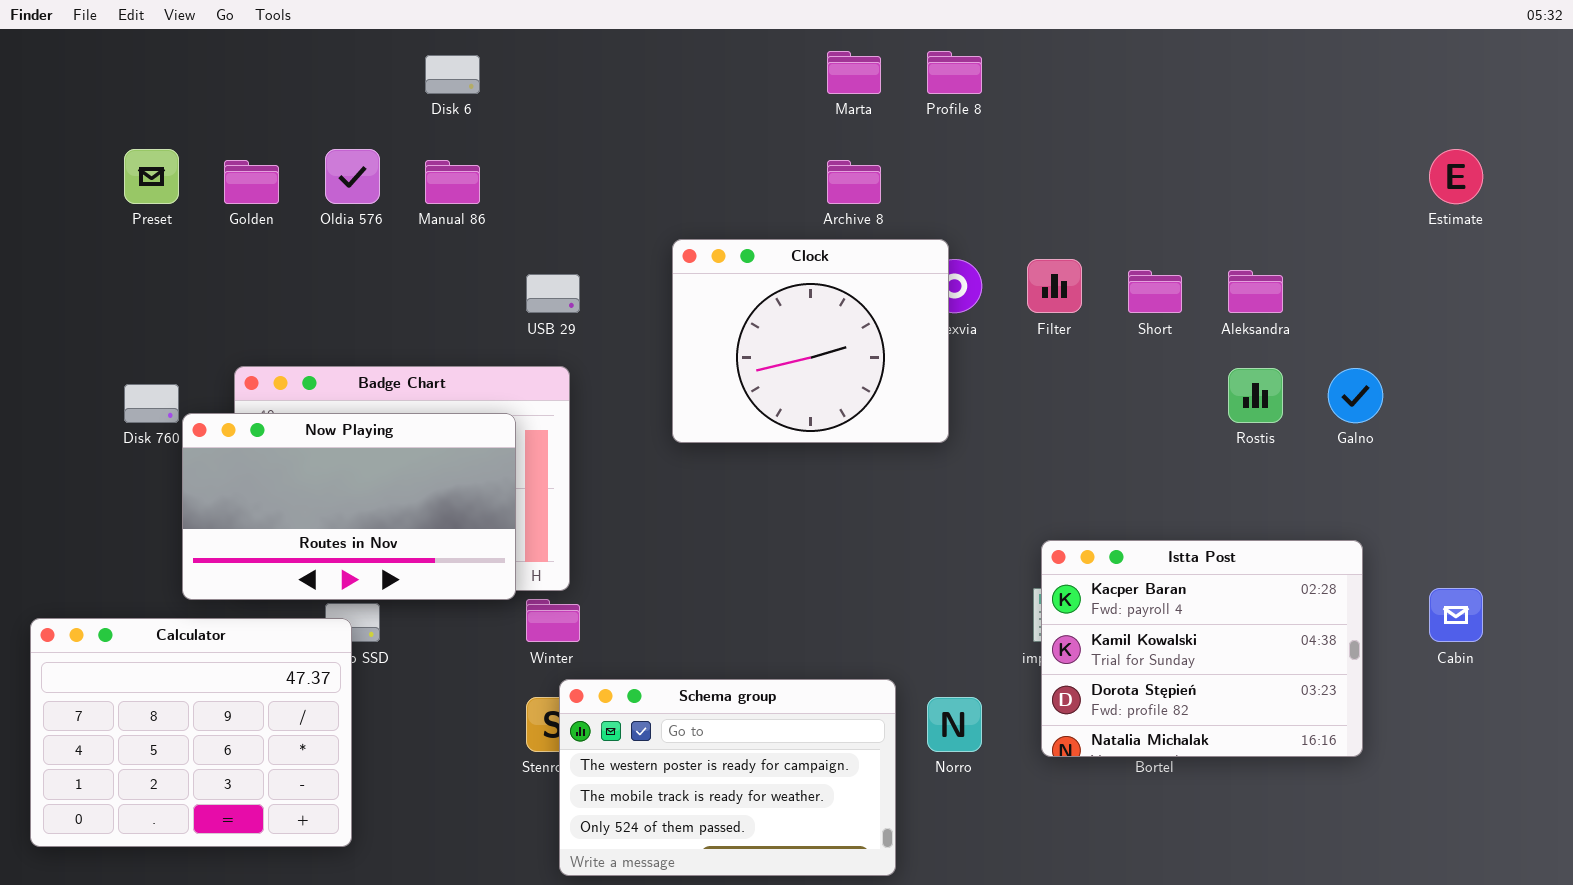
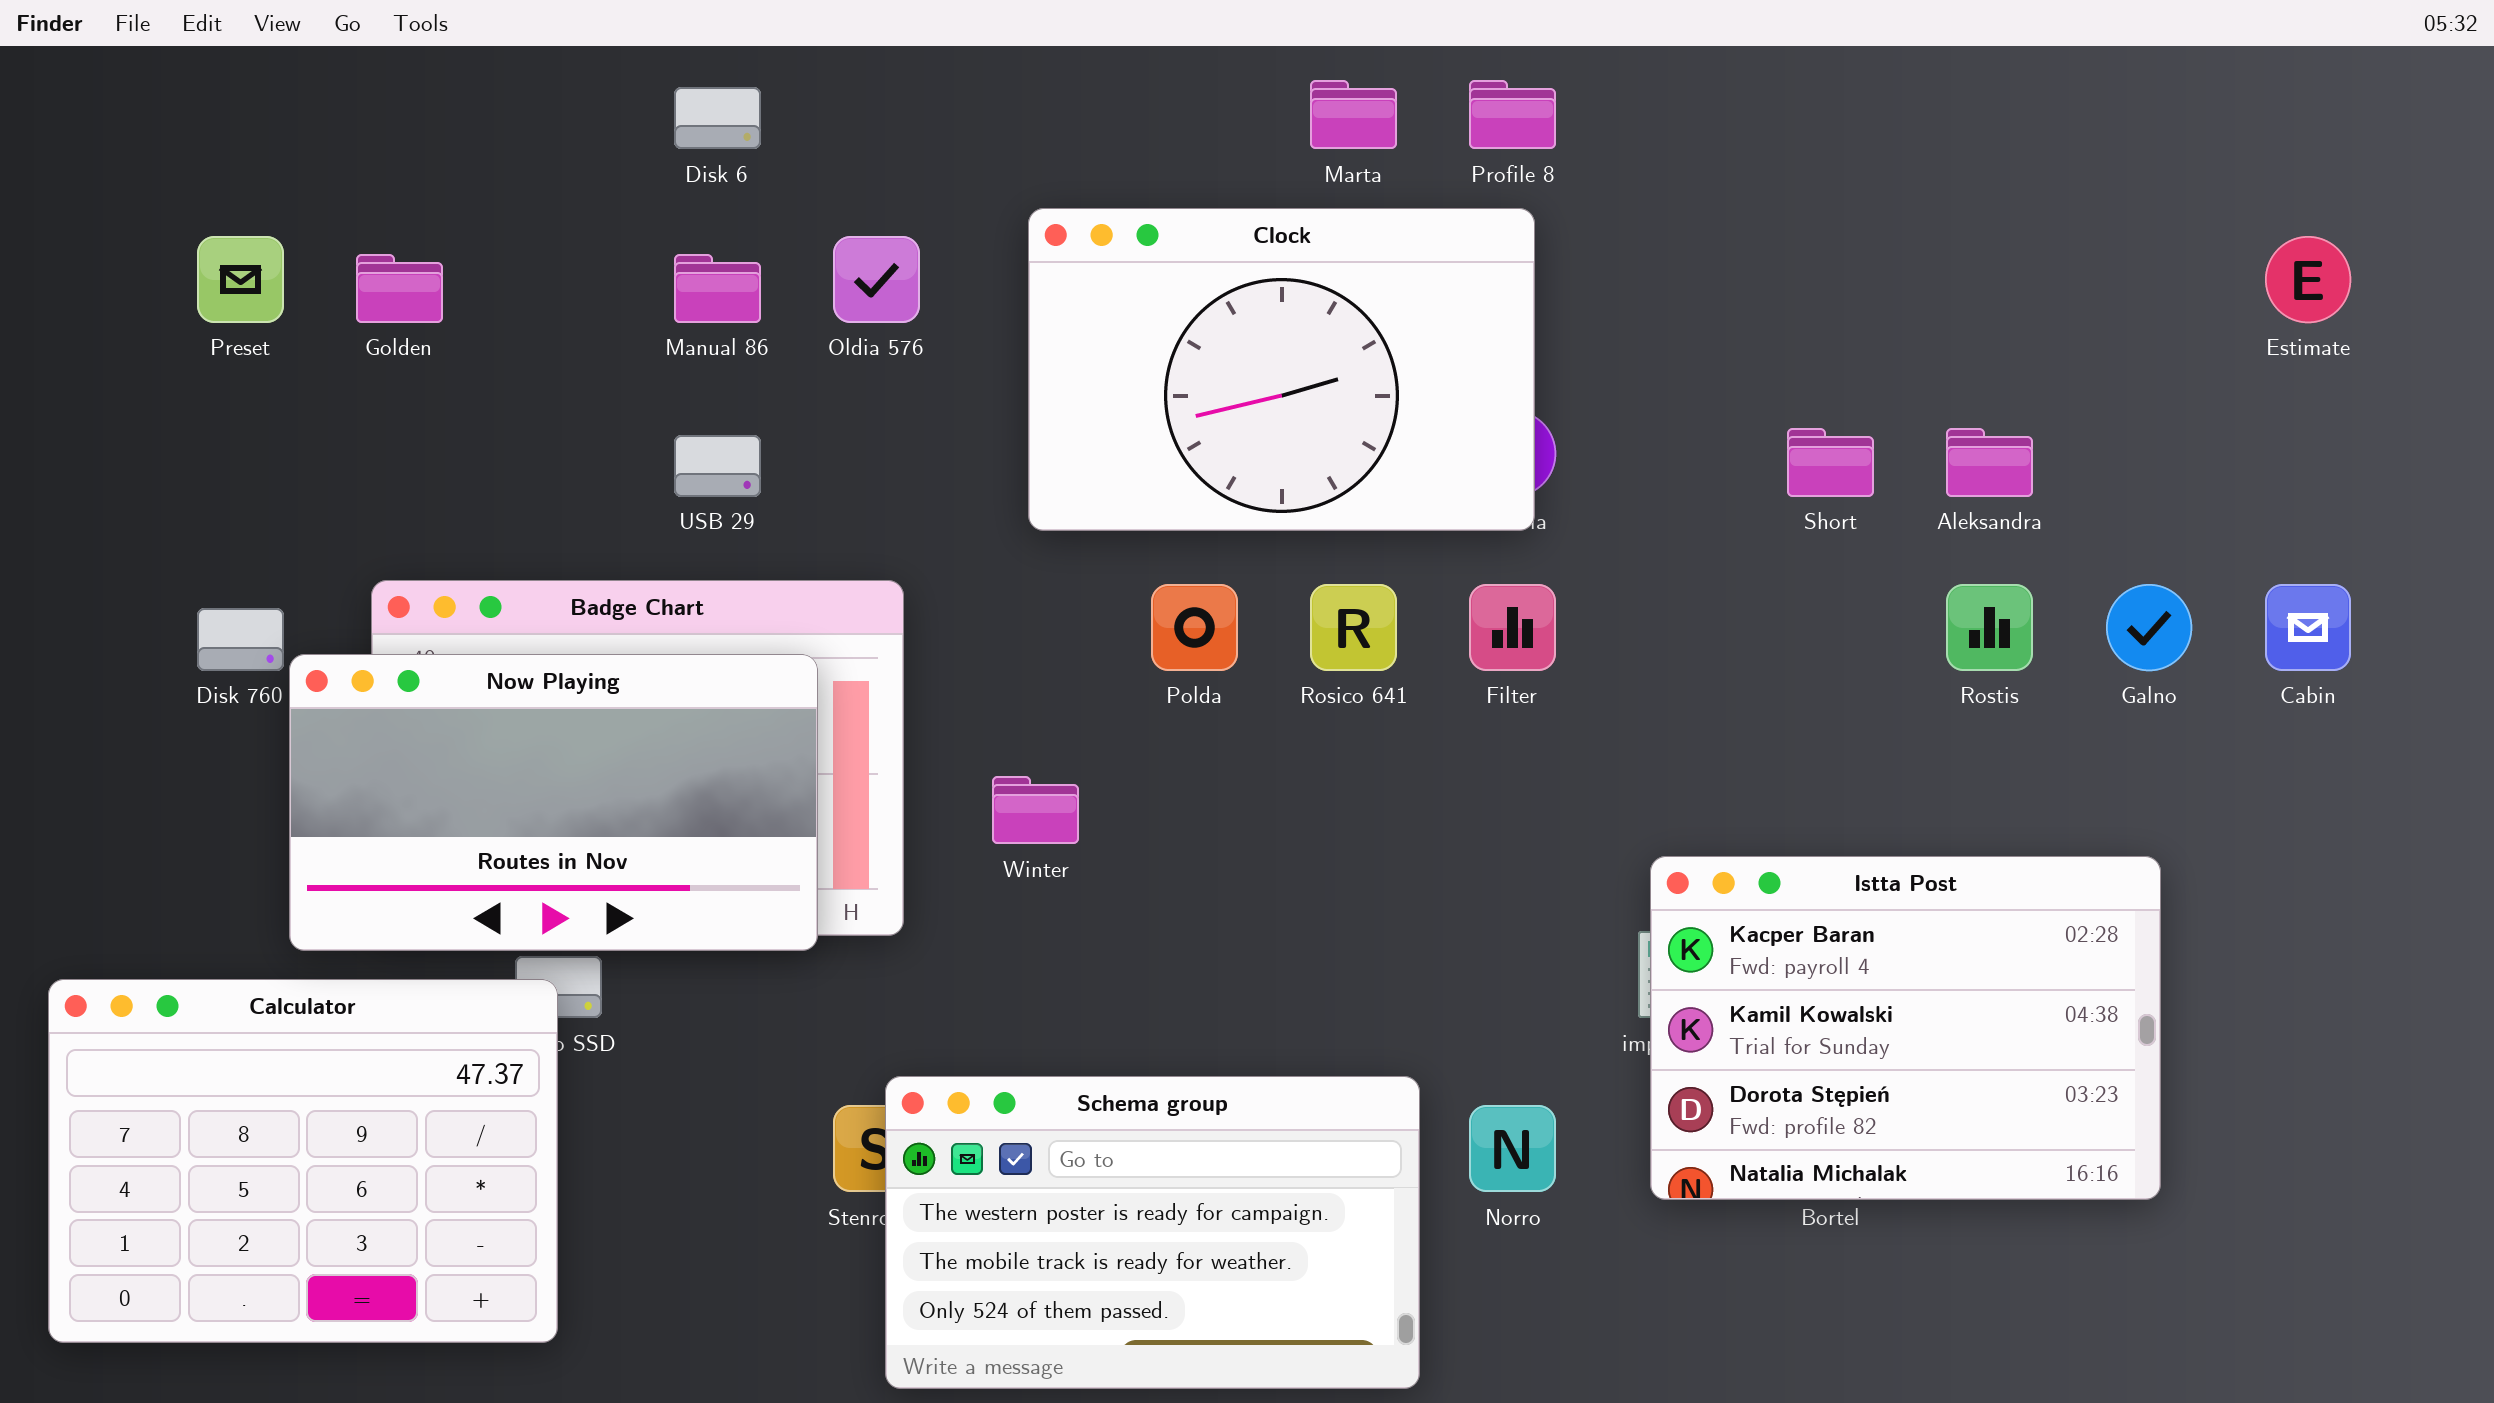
Oldia 576: [325,149,380,204] -> [833,236,920,323], moved
Clock: [672,239,949,443] -> [1028,208,1535,531], moved, resized
Filter: [1027,259,1082,313] -> [1469,584,1556,671], moved
USB 29: [526,274,580,313] -> [674,435,761,497], moved
Cabin: [1429,588,1483,642] -> [2265,584,2351,671], moved
Winter: [526,599,580,642] -> [992,776,1079,844], moved

